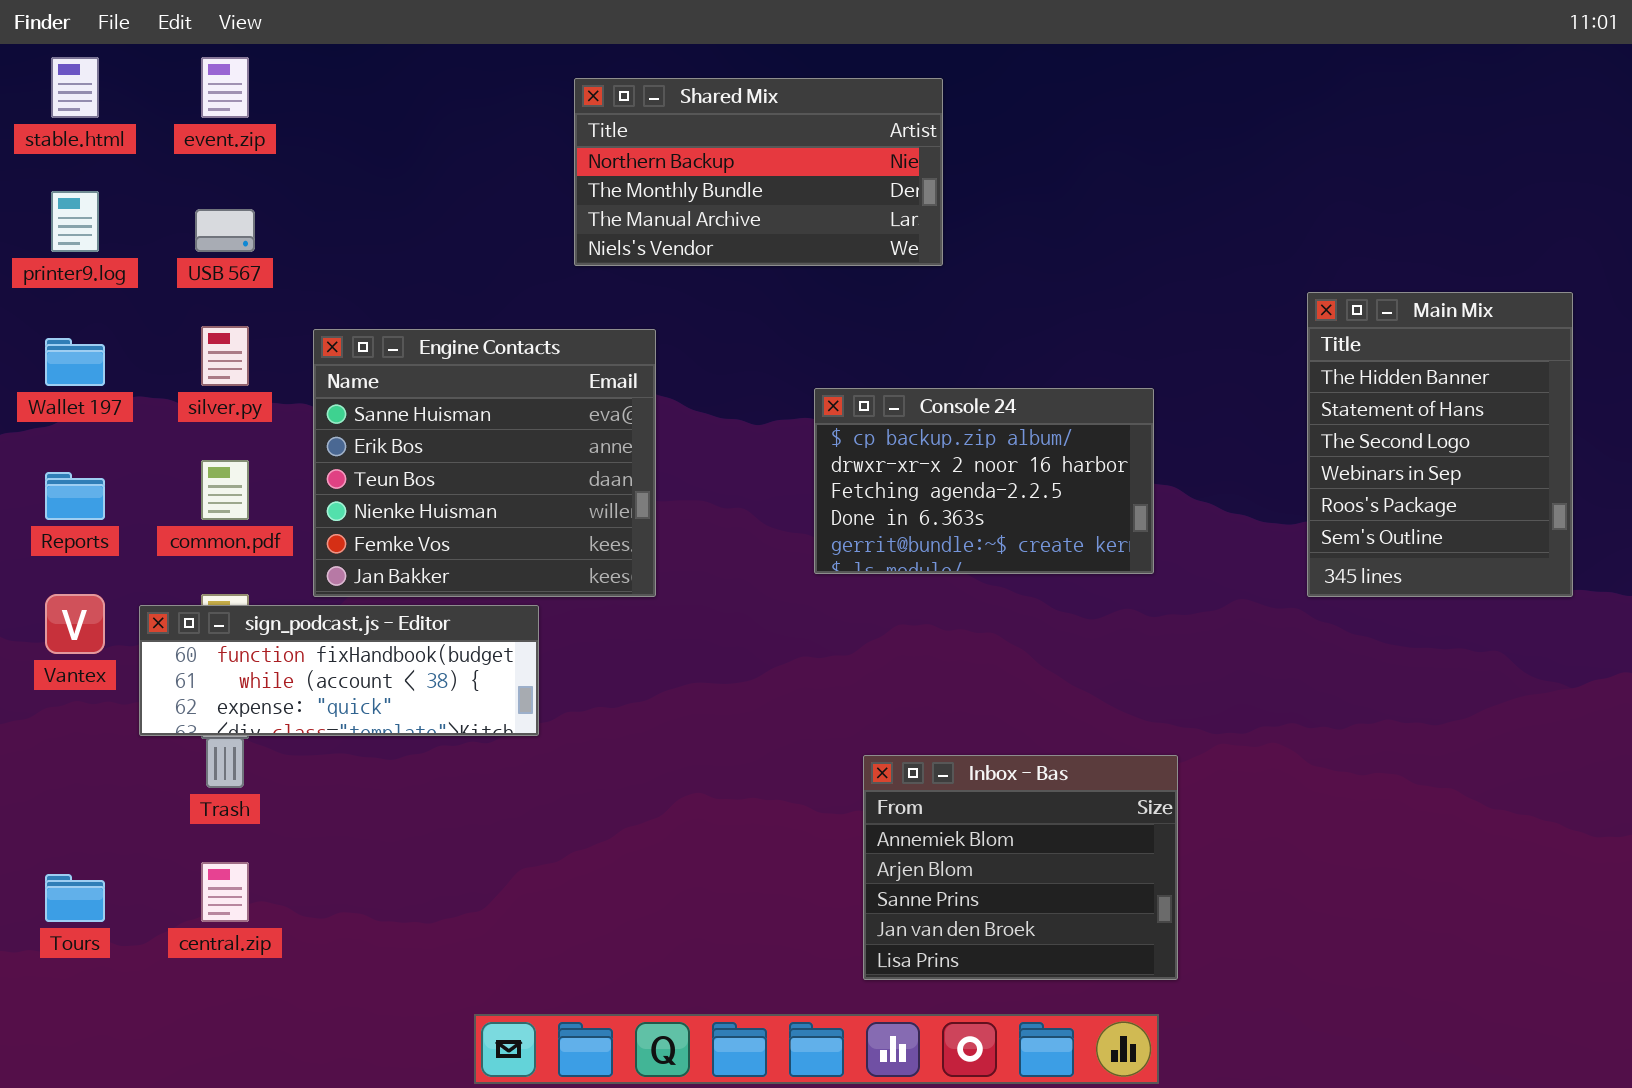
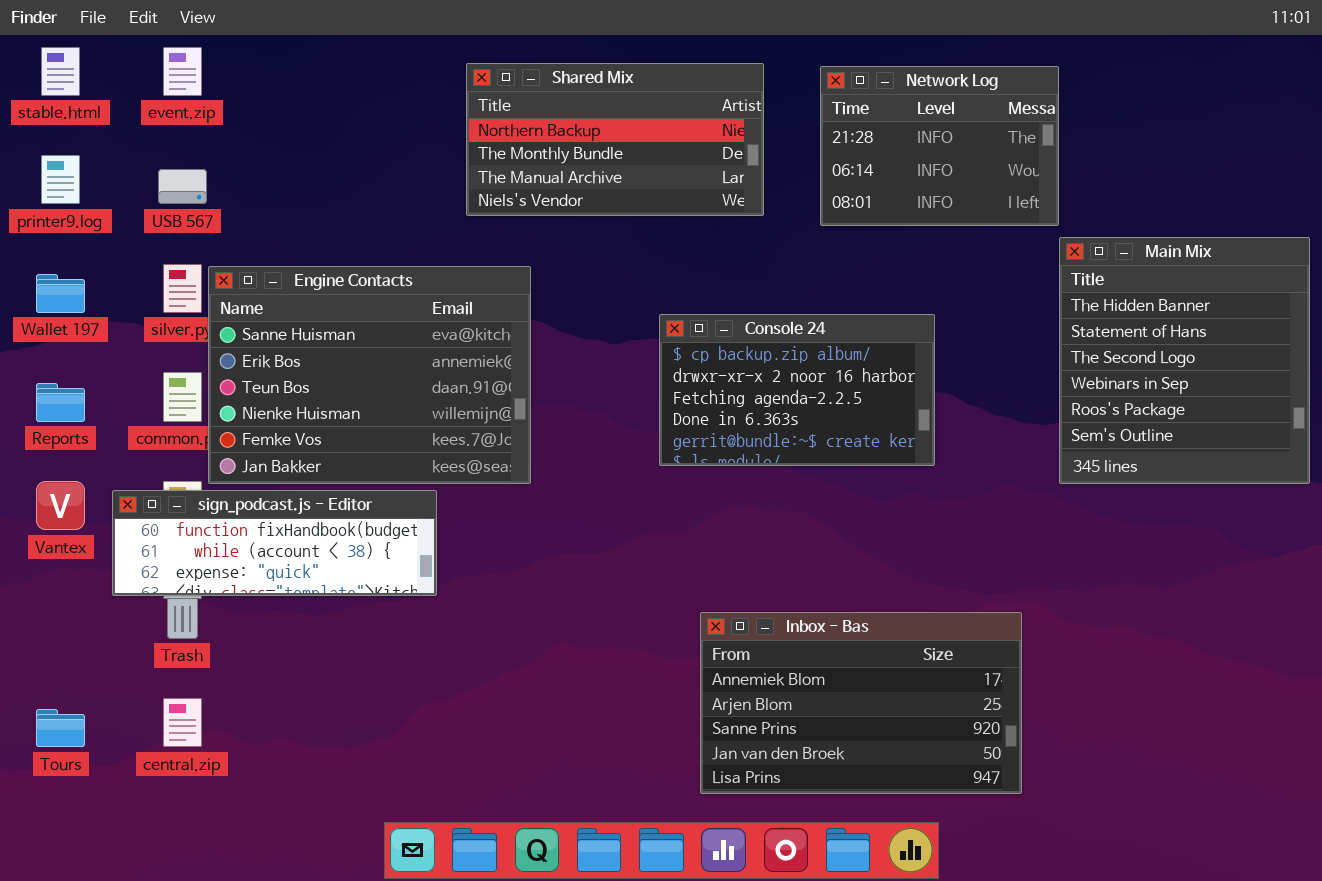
Network Log: none -> [820,66,1059,226], opened
Main Mix: [1307,292,1573,597] -> [1059,237,1310,484], resized
Engine Contacts: [313,329,656,597] -> [208,266,531,484], resized
Inbox - Bas: [863,755,1178,980] -> [700,612,1022,794], resized

